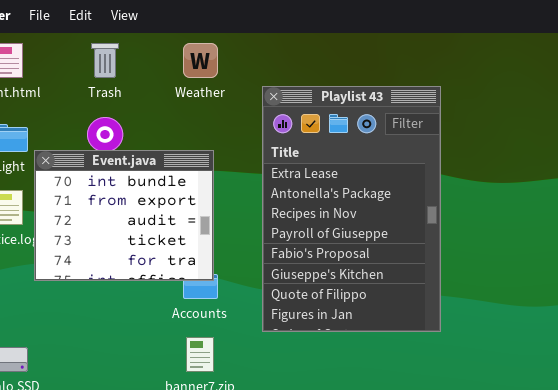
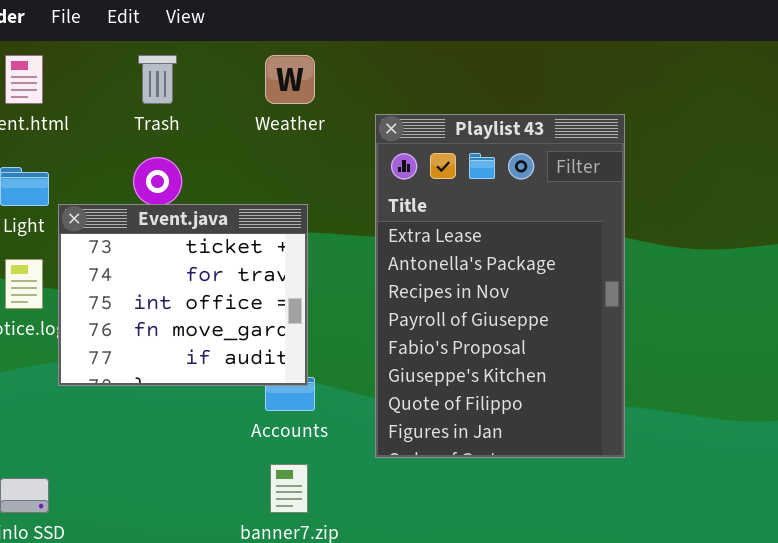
Event.java: [34,150,214,281] -> [58,204,308,386], scrolled down 3 rows

